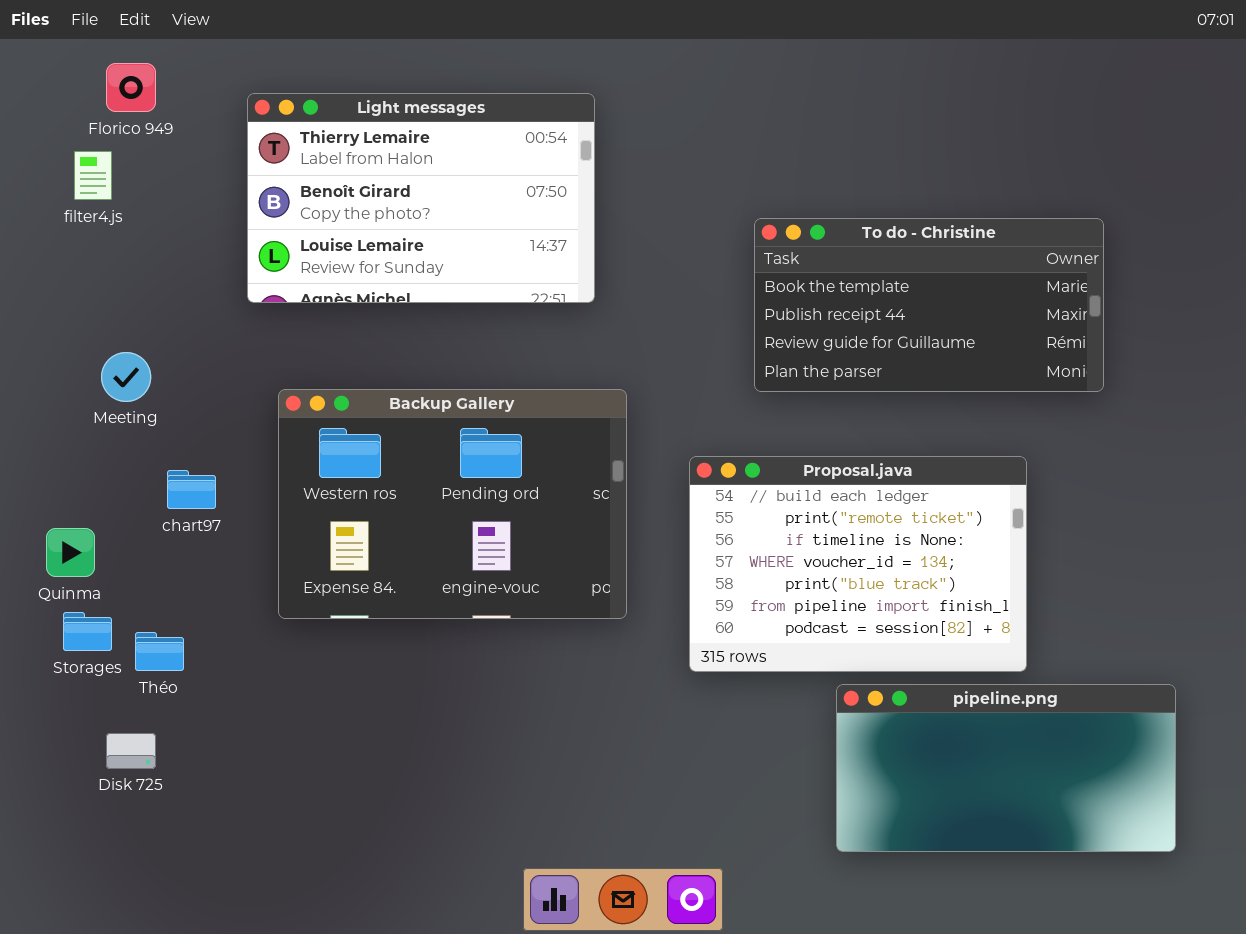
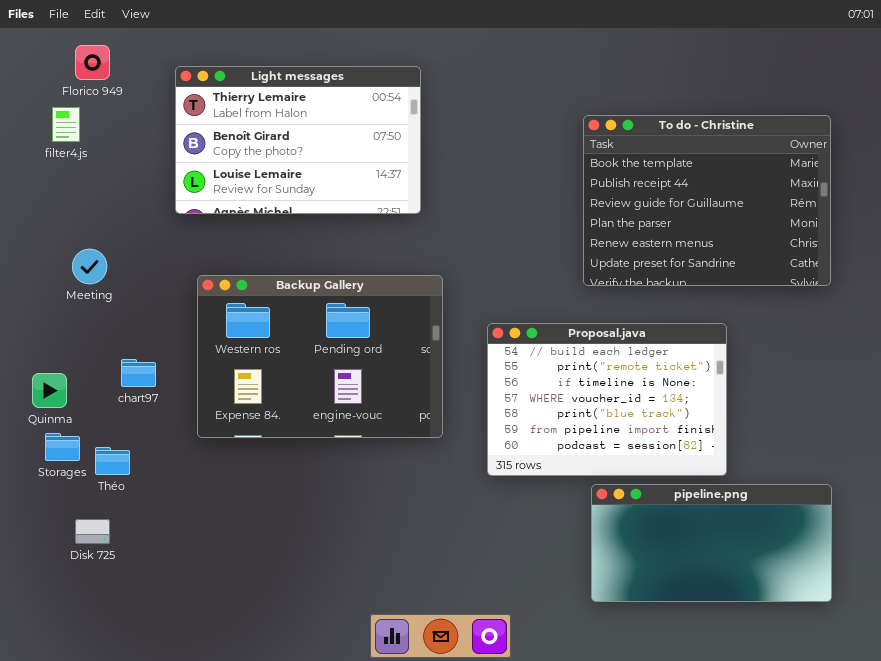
To do - Christine: [754,218,1104,392] -> [583,115,831,286], moved, resized
chart97: [167,470,216,509] -> [121,359,156,387], moved

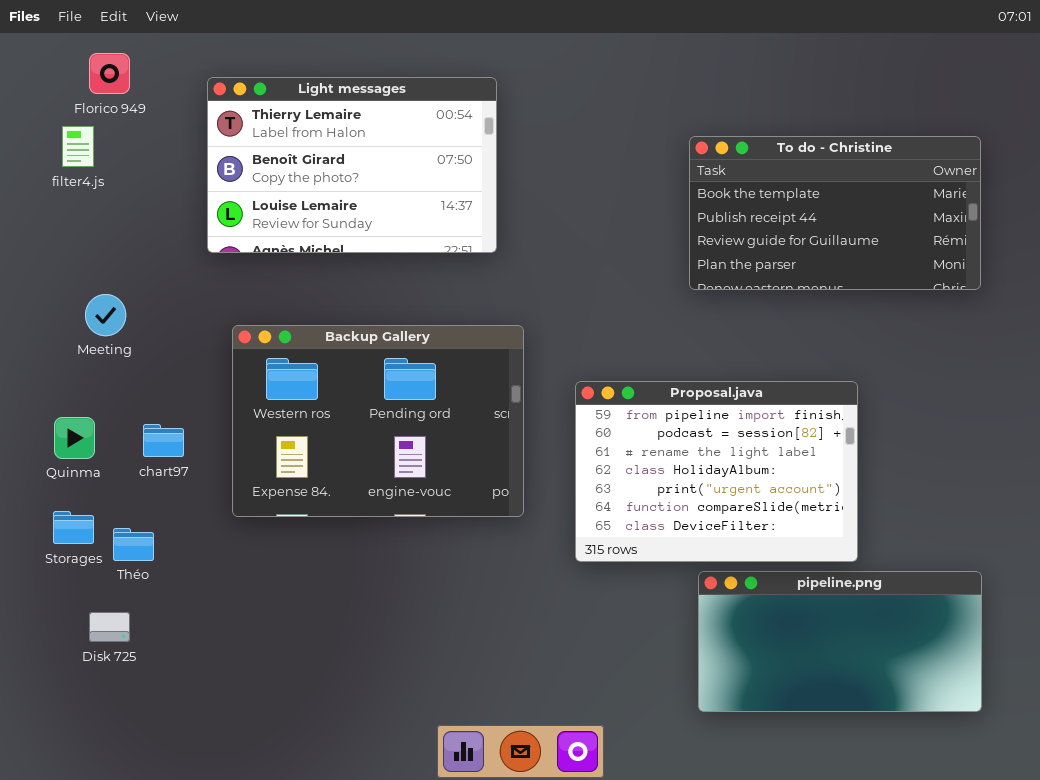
To do - Christine: [583,115,831,286] -> [689,136,981,290], resized
Proposal.java: [487,323,727,476] -> [575,381,858,562], scrolled down 5 rows
Quinma: [32,373,67,408] -> [54,417,95,459], moved

